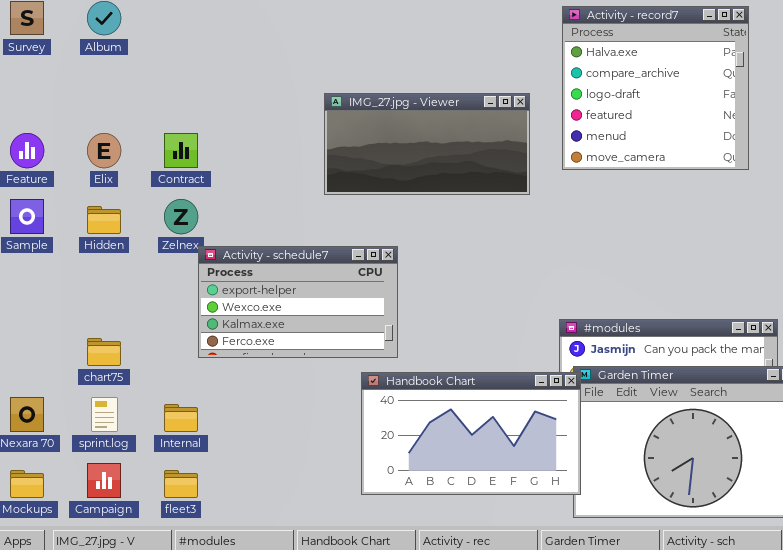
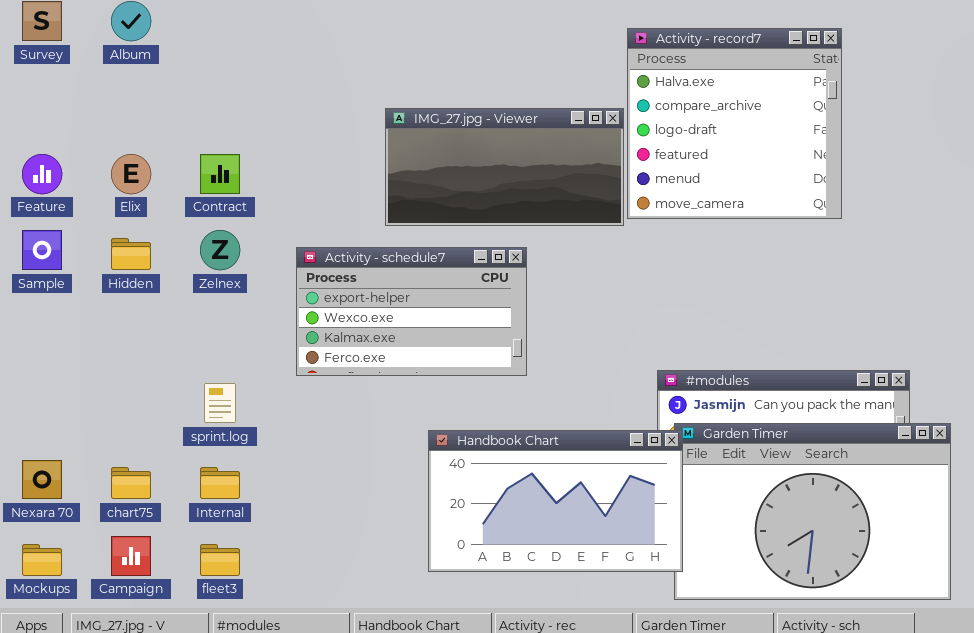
Activity - record7: [562,6,749,170] -> [627,28,842,219], moved
Activity - schedule7: [198,246,398,358] -> [296,247,527,376], moved
chart75: [87,338,121,366] -> [111,467,151,499], moved
sprint.log: [91,397,118,432] -> [204,383,236,423], moved

